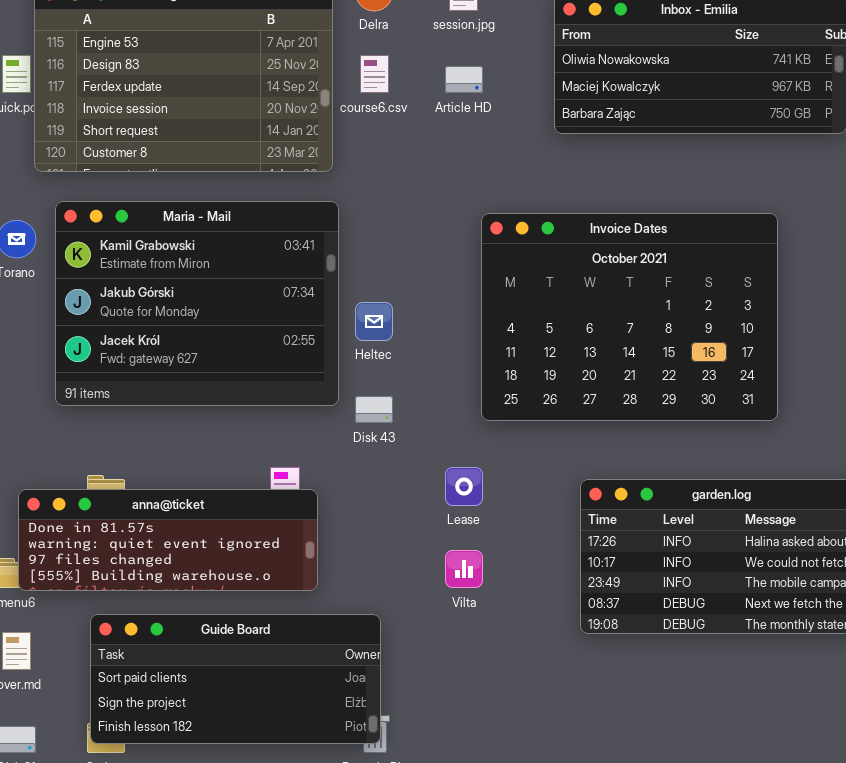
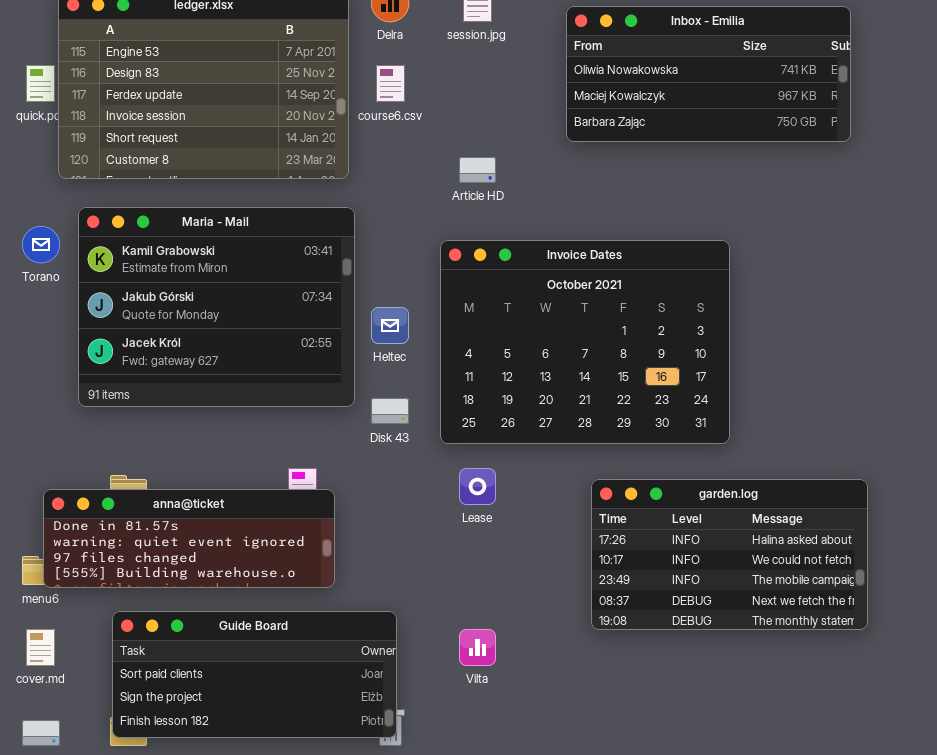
Article HD: [445,66,483,93] -> [459,157,496,183], moved
Invoice Dates: [481,213,778,421] -> [440,240,730,444], moved
Vilta: [445,550,483,588] -> [459,629,496,666], moved

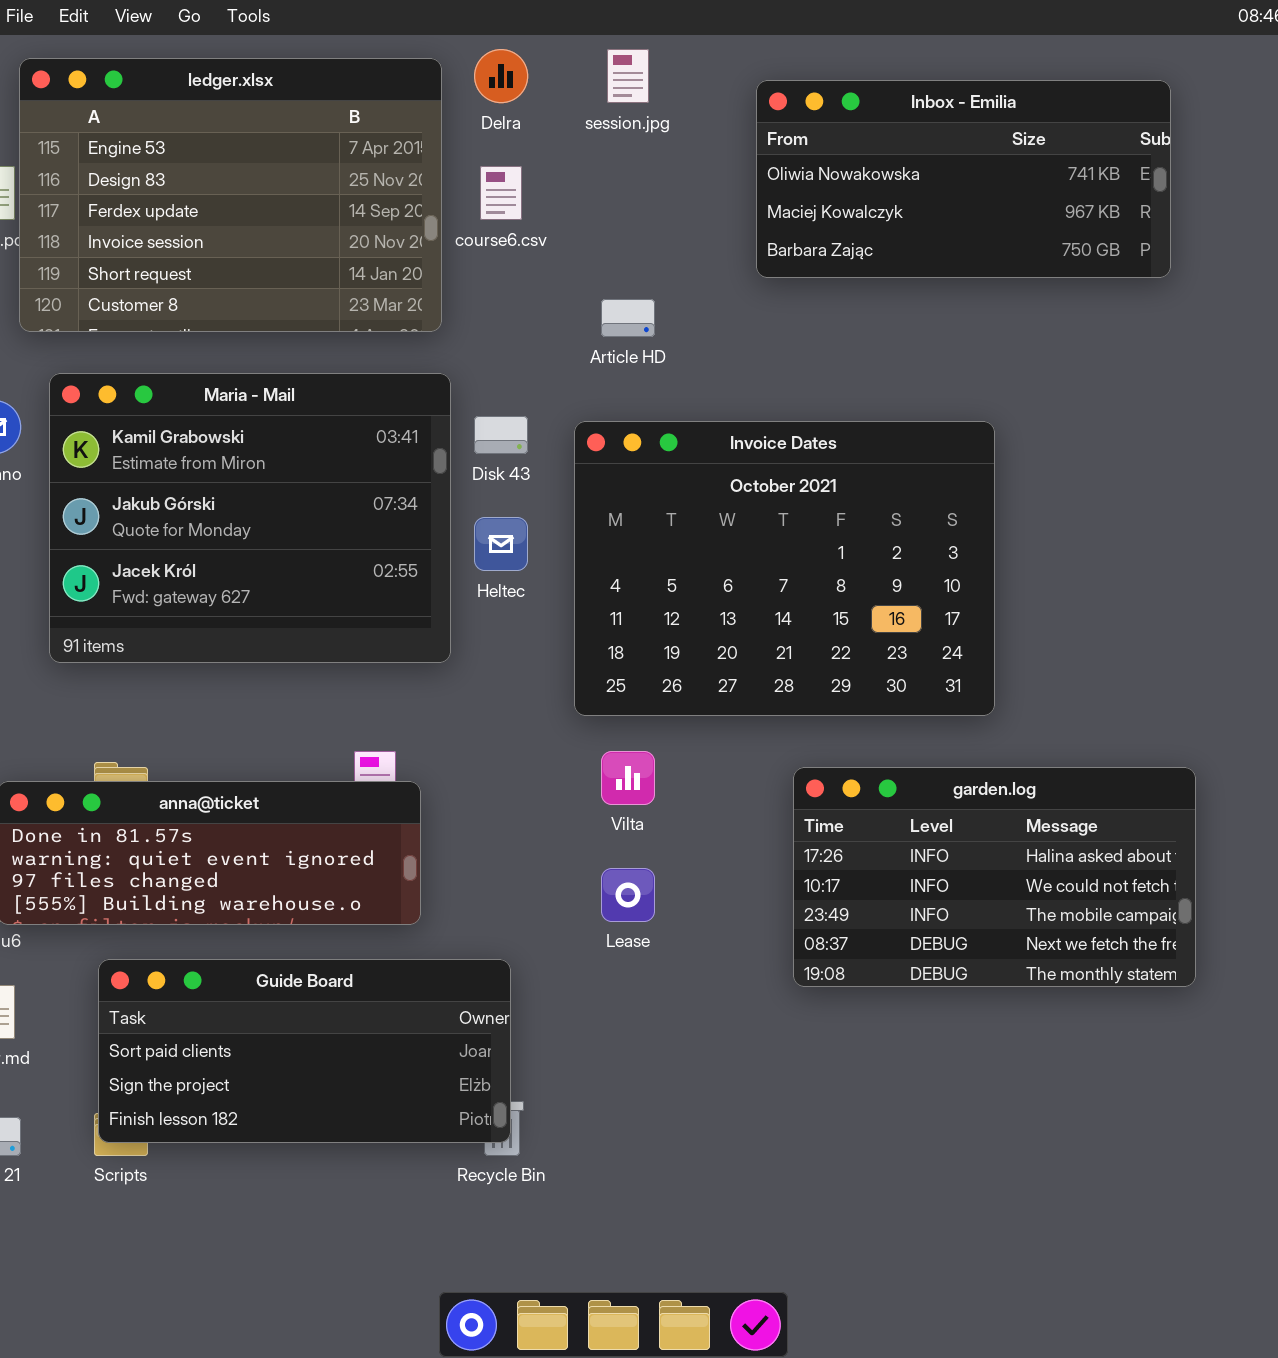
Disk 43: [371,398,409,424] -> [474,416,528,454], moved
Lease: [459,468,496,505] -> [601,868,655,922], moved
Vilta: [459,629,496,666] -> [601,751,655,805], moved

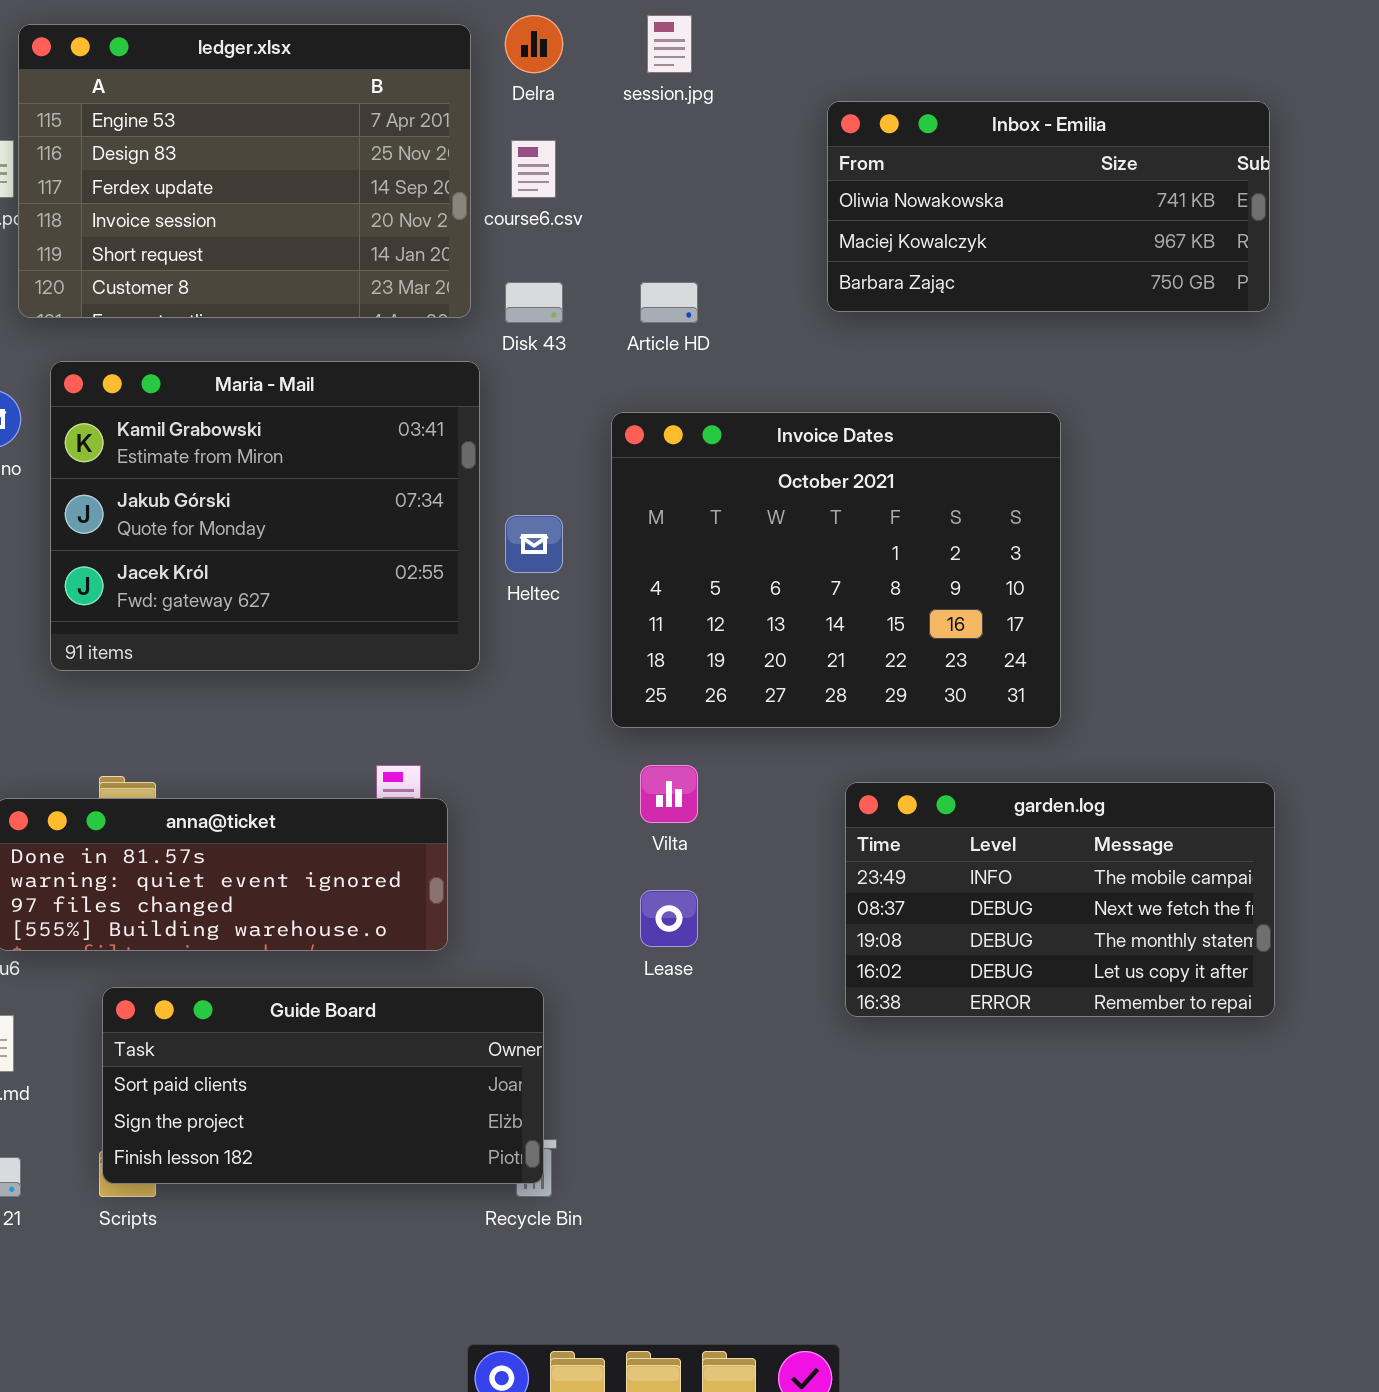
Inbox - Emilia: [756,80,1171,278] -> [827,101,1270,312], moved
Disk 43: [474,416,528,454] -> [505,282,563,323], moved
garden.log: [793,767,1196,987] -> [845,782,1275,1017], scrolled down 2 rows

